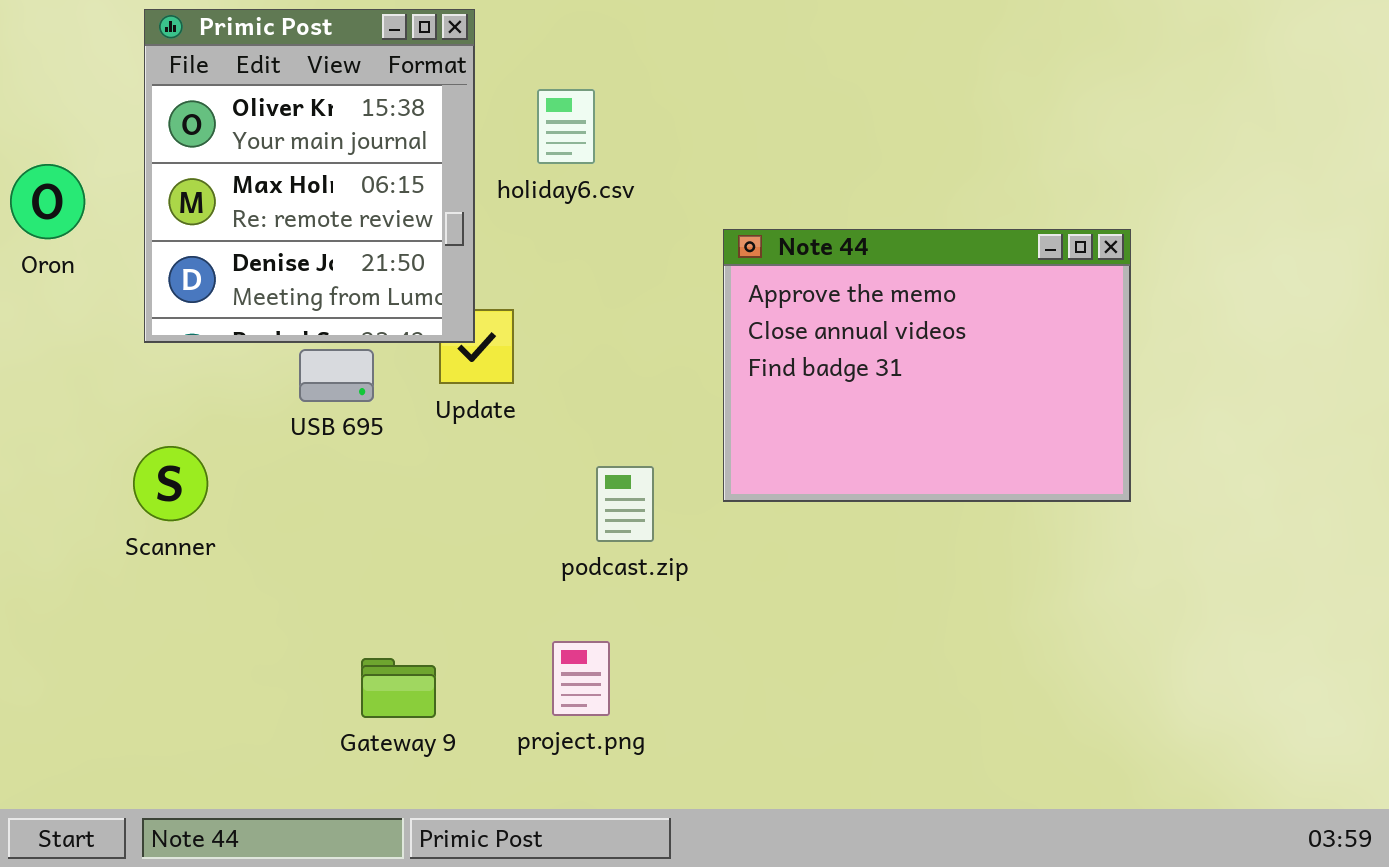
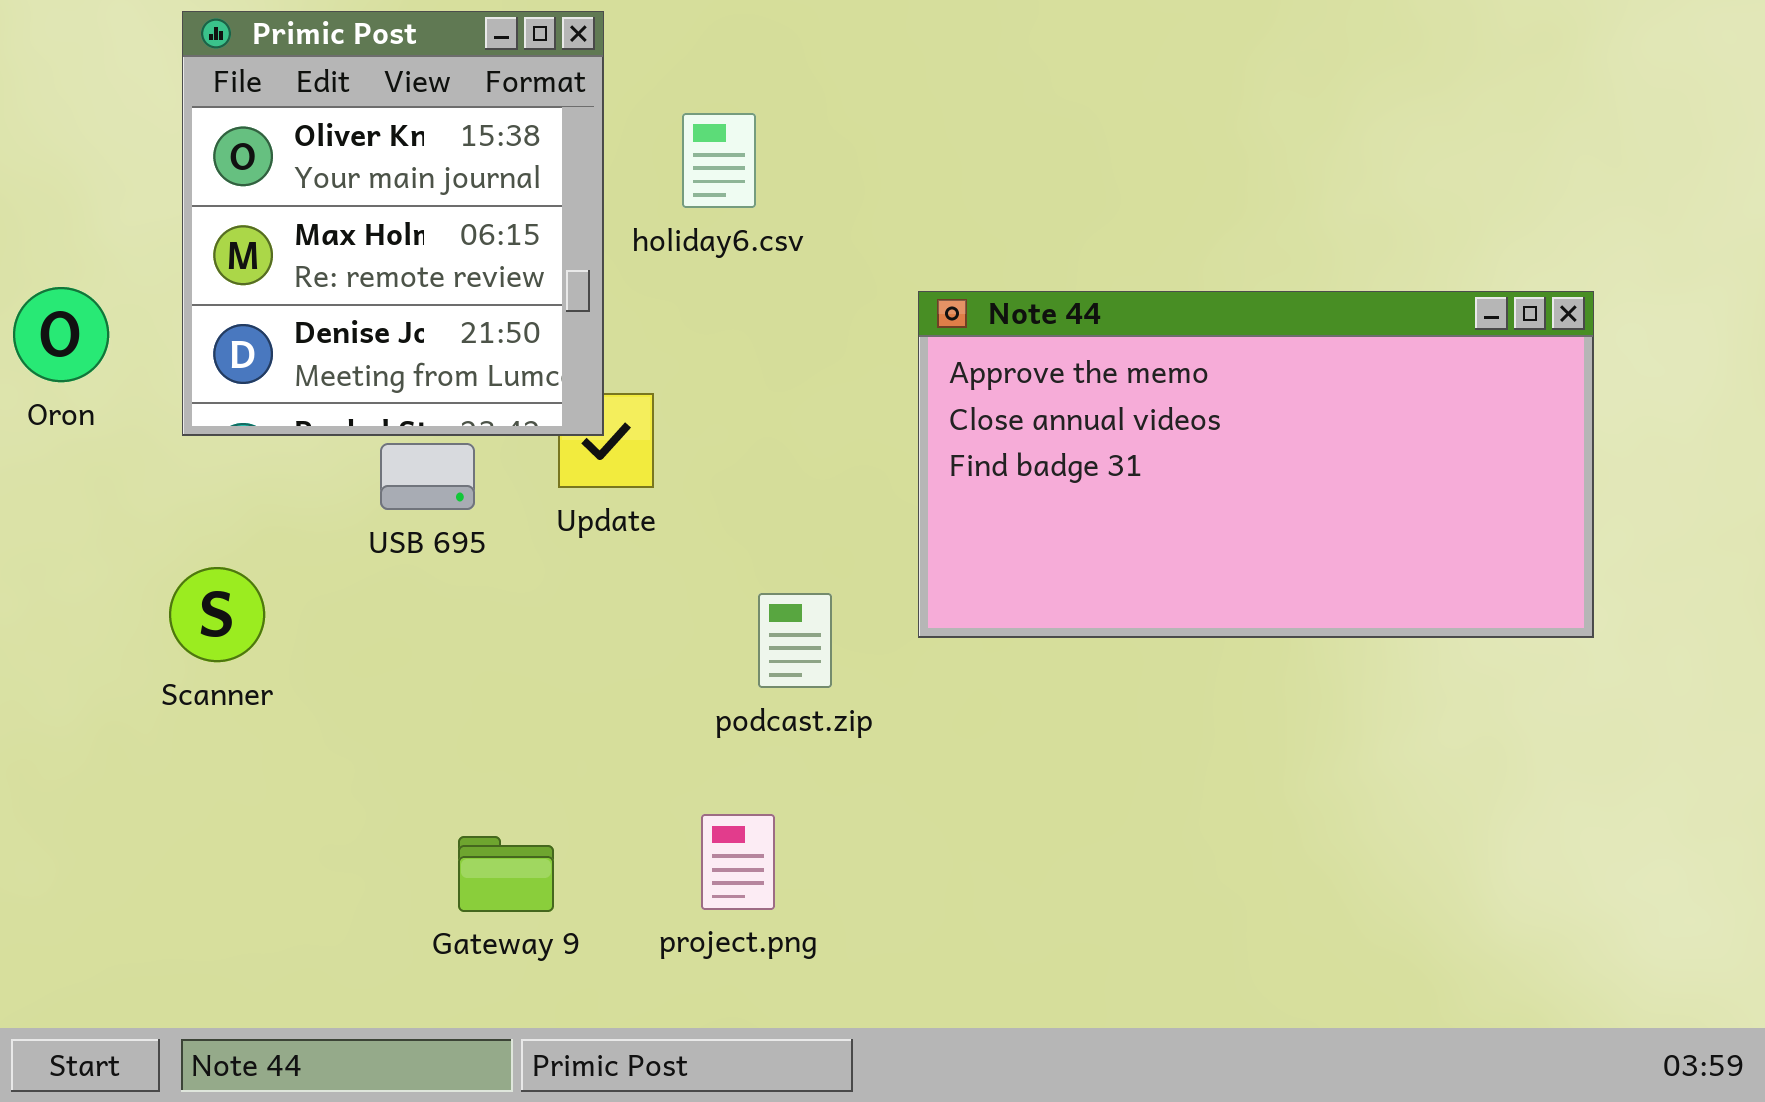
Oron: [10,164,85,239] -> [13,287,109,382], moved
Note 44: [723,229,1131,502] -> [918,291,1594,638], resized

